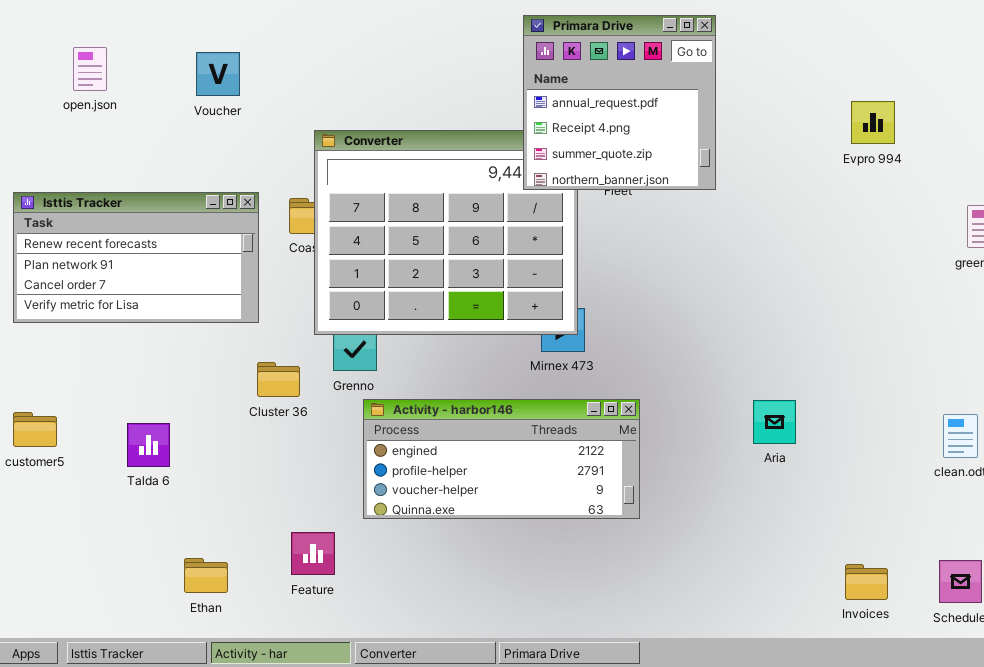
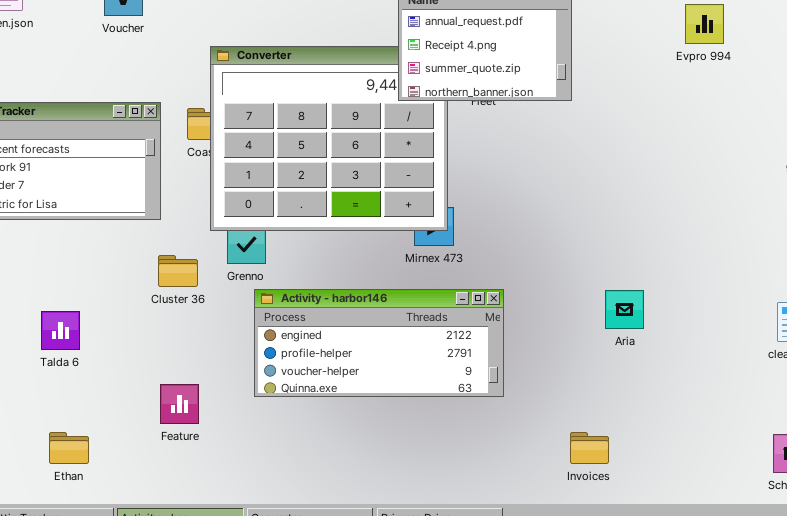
Evpro 994: [851,101,895,144] -> [685,4,724,44], moved
Feature: [291,532,335,575] -> [160,384,199,424], moved
Ethan: [184,558,228,593] -> [49,432,89,464], moved
Invoices: [845,564,888,600] -> [570,432,609,464], moved

